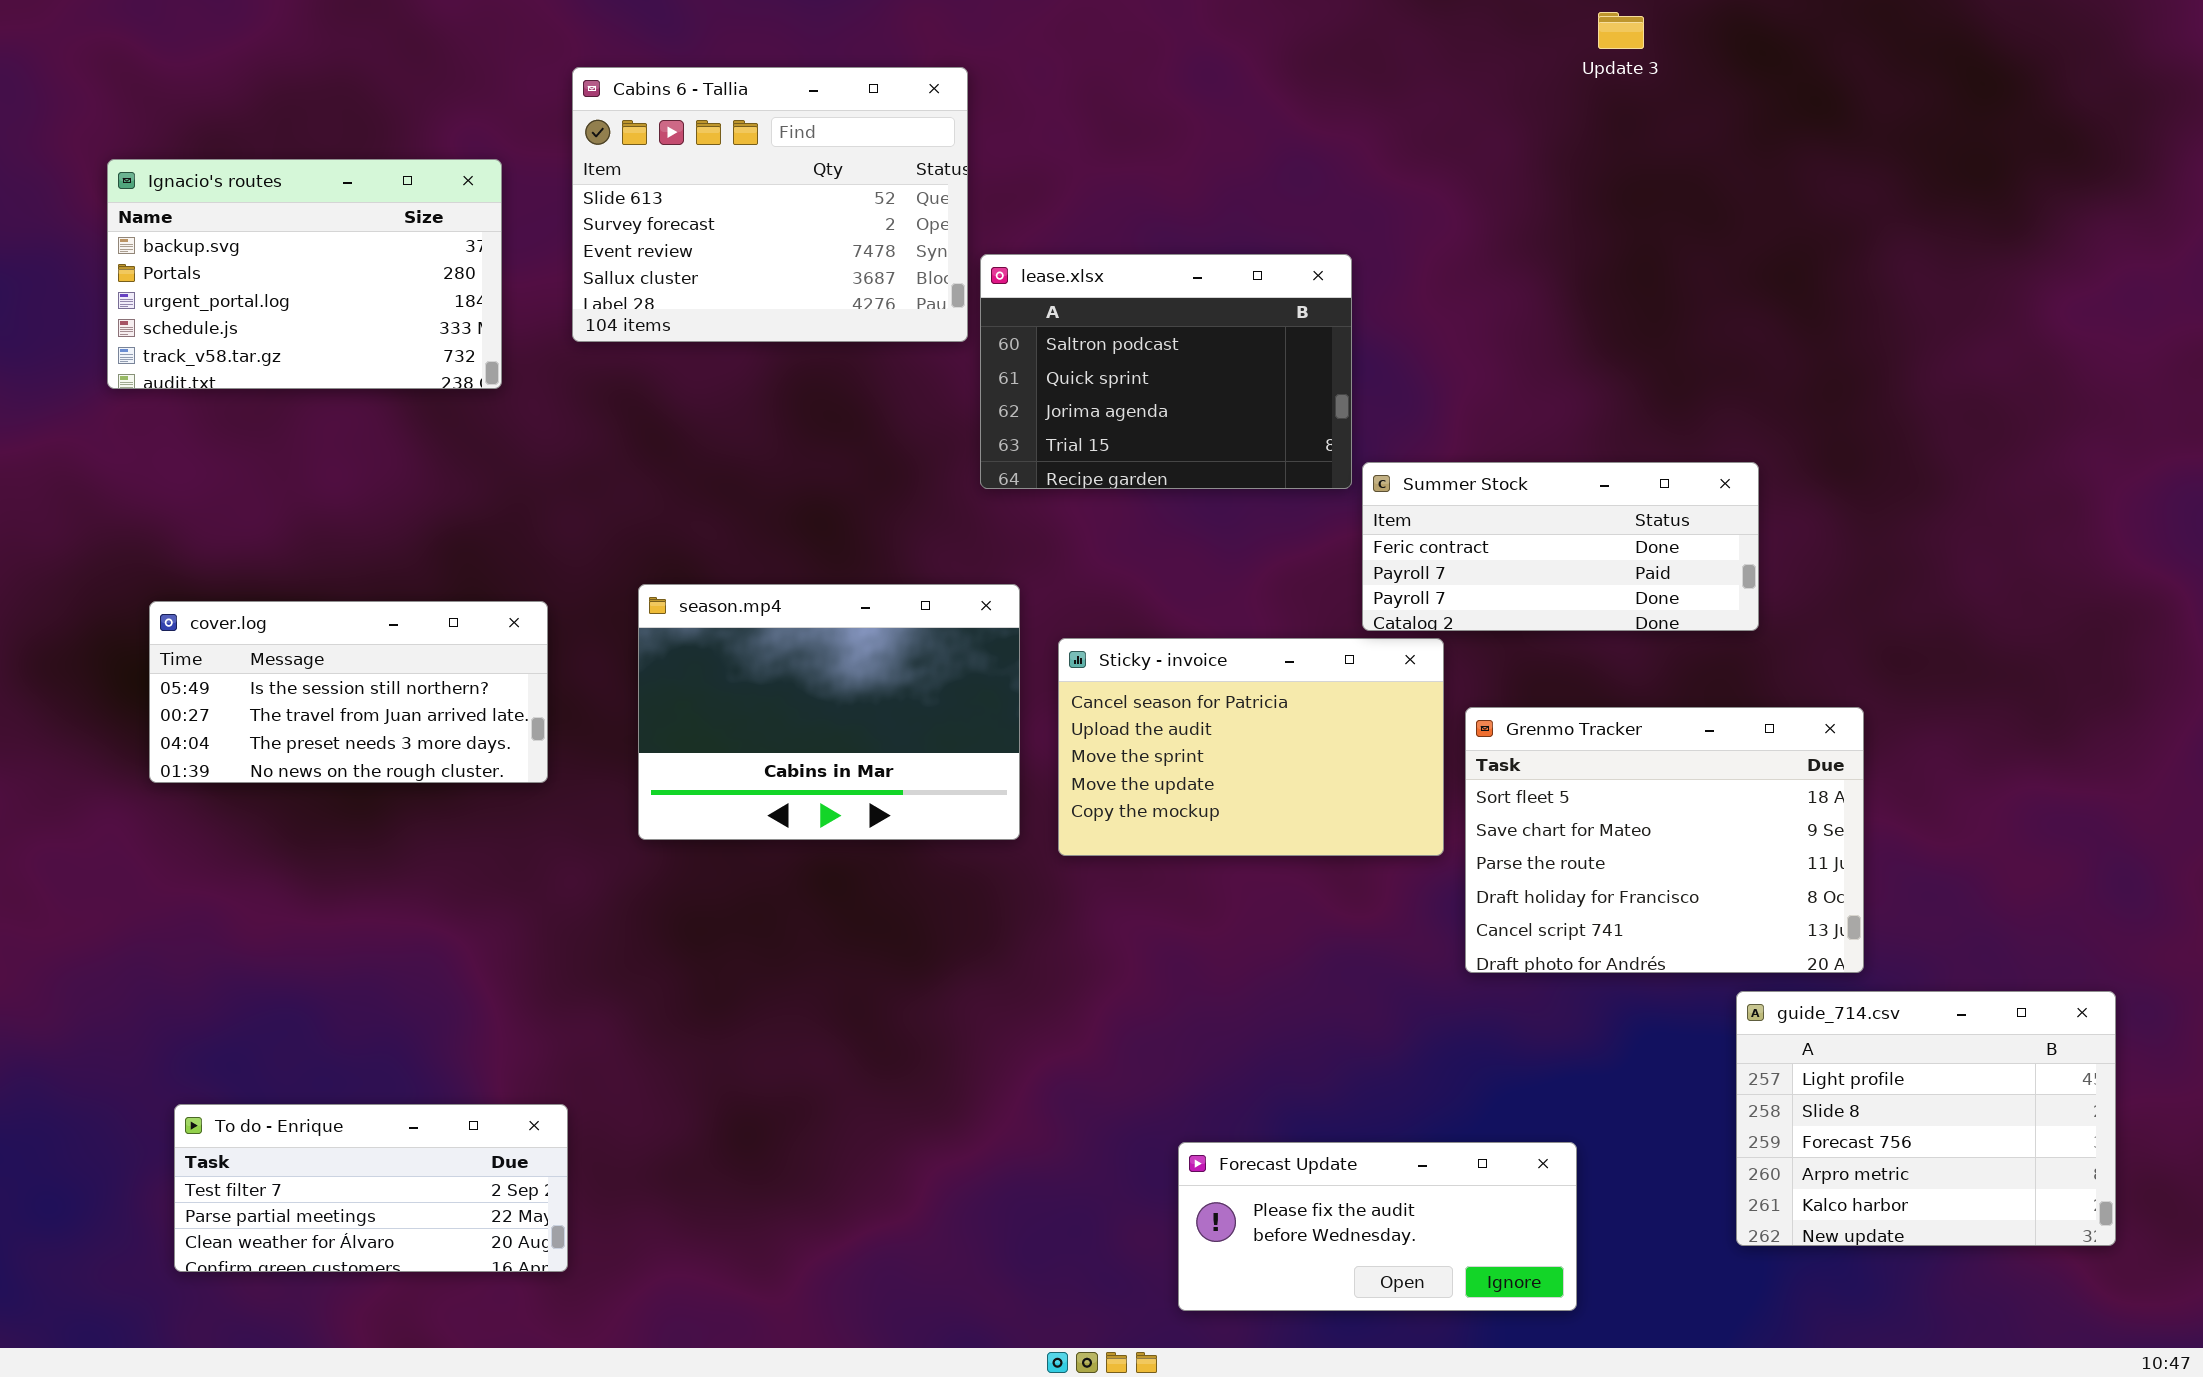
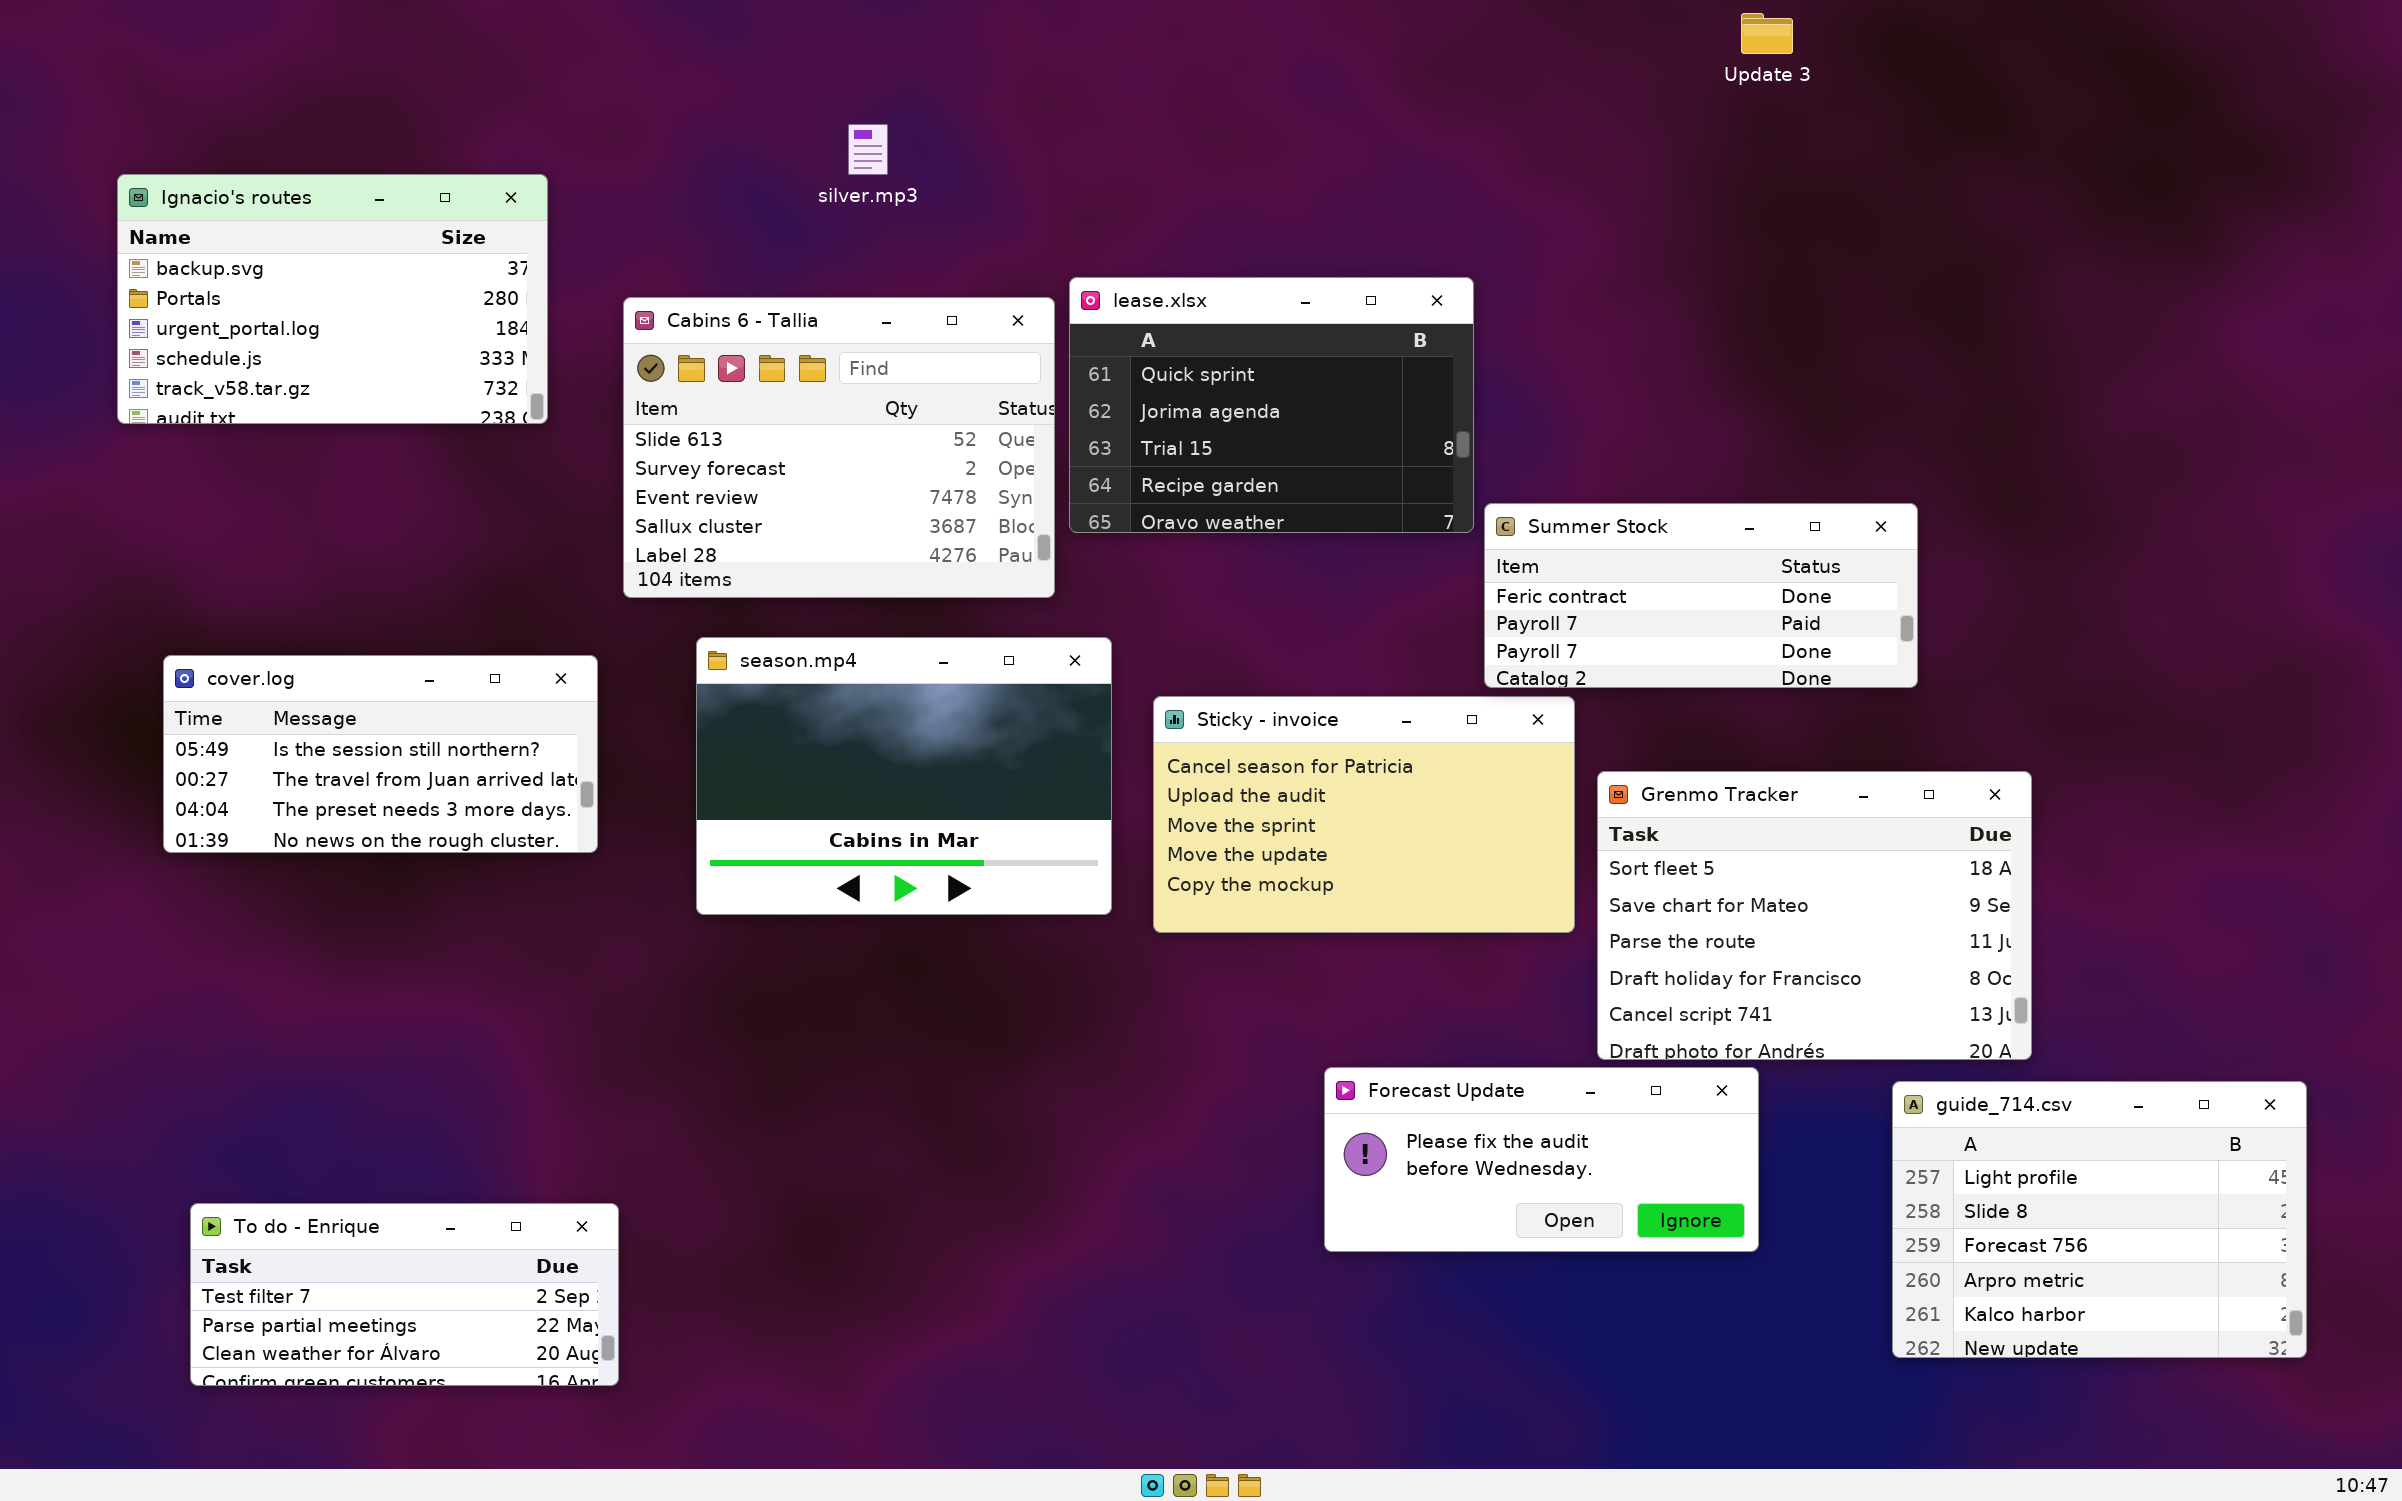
Cabins 6 - Tallia: [572,67,968,342] -> [623,297,1055,598], moved
lease.xlsx: [980,254,1352,489] -> [1069,277,1474,533], scrolled down 1 row
Forecast Update: [1178,1142,1577,1311] -> [1324,1067,1759,1252], moved

